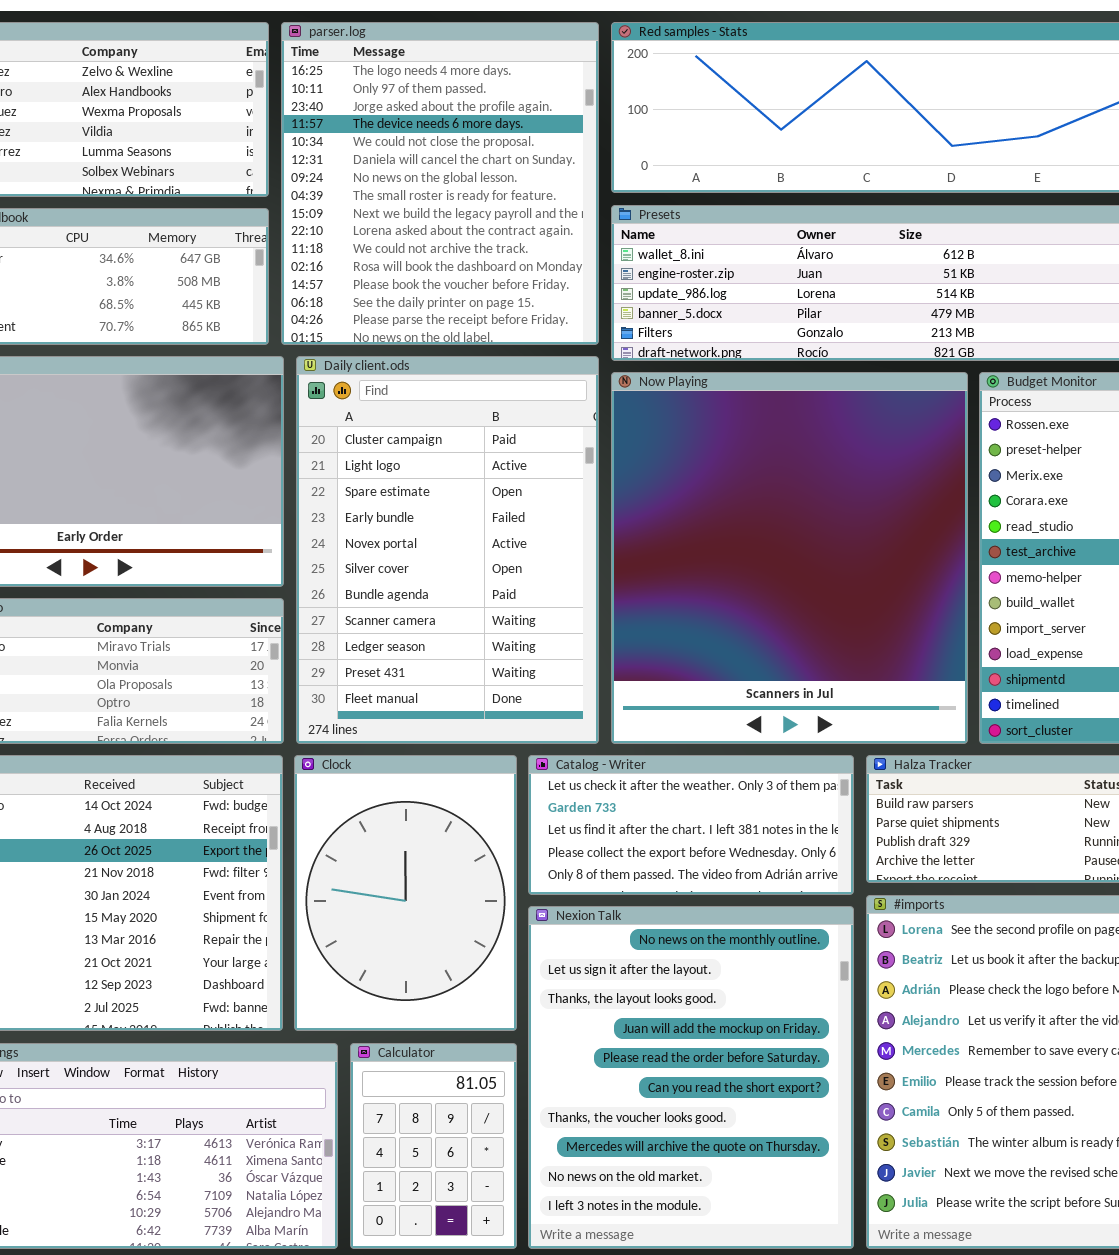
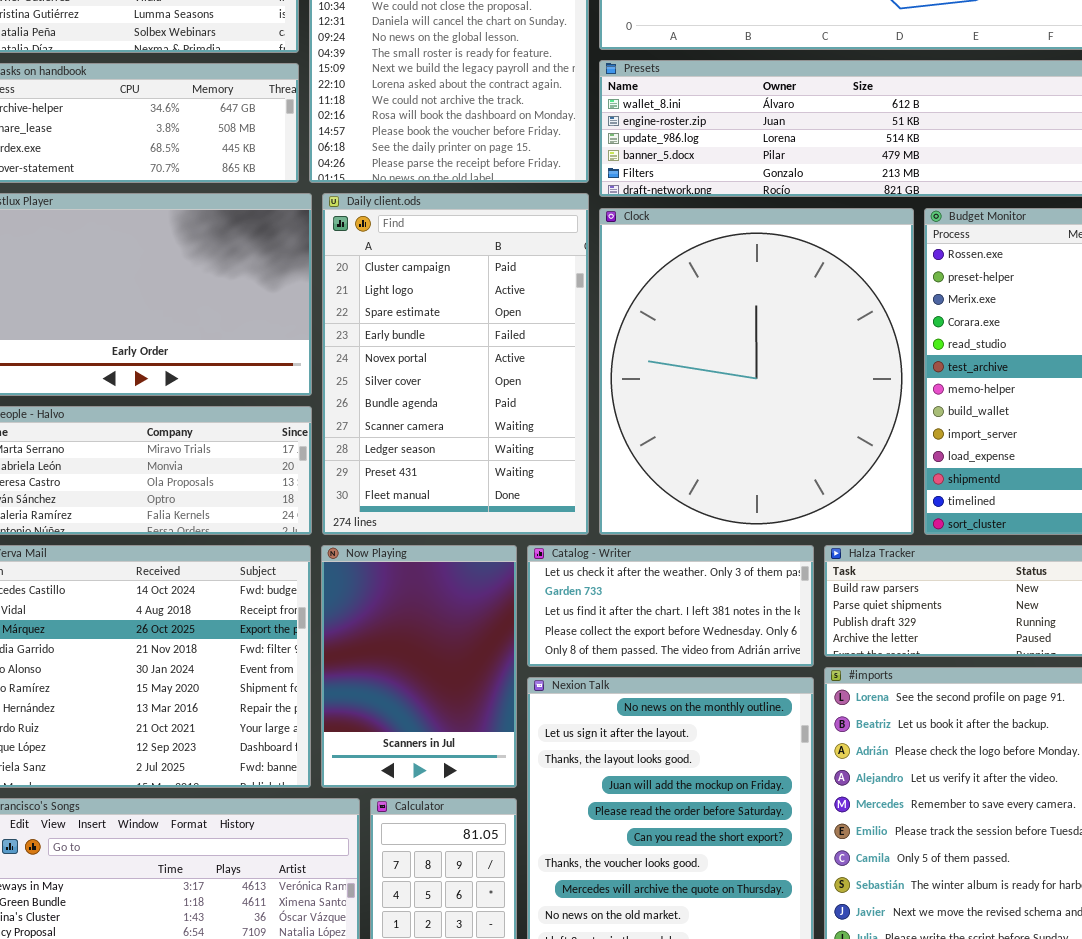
Now Playing: [611,372,968,744] -> [321,545,517,788], moved, resized
Clock: [294,755,517,1031] -> [599,208,914,535], moved, resized

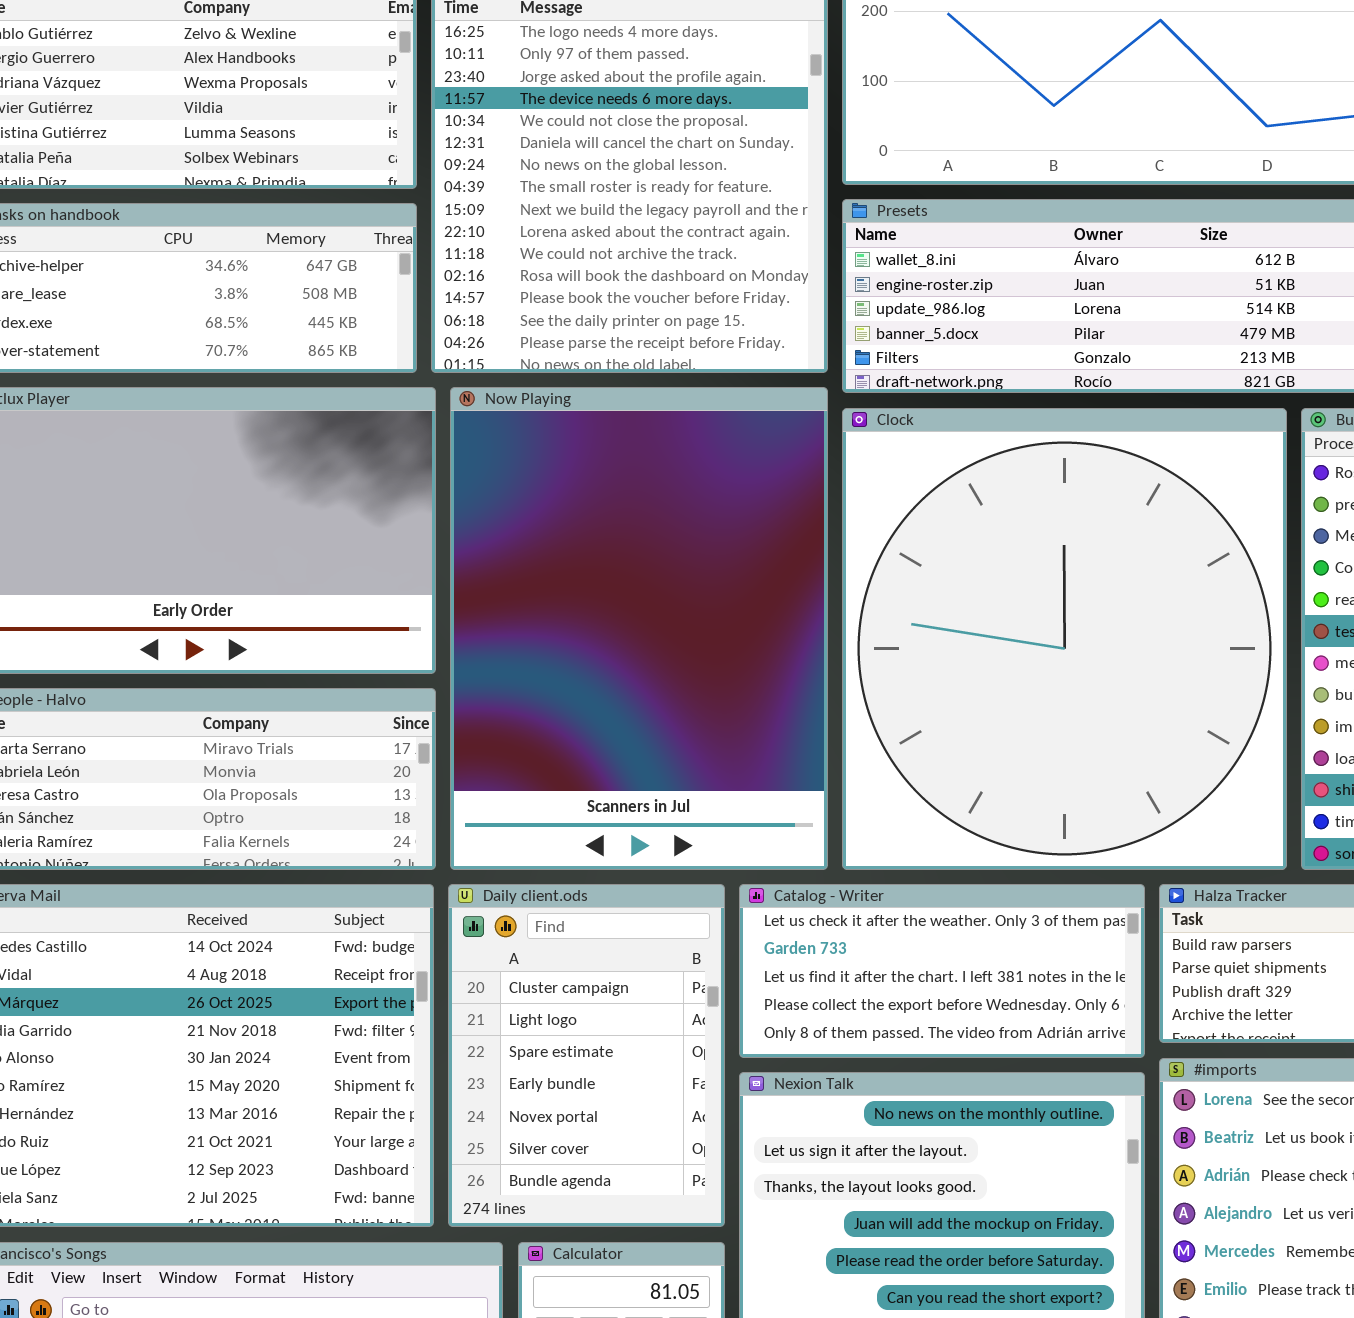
Daily client.ods: [322,193,589,535] -> [448,884,725,1227], moved, resized
Now Playing: [321,545,517,788] -> [450,387,828,870], moved, resized

